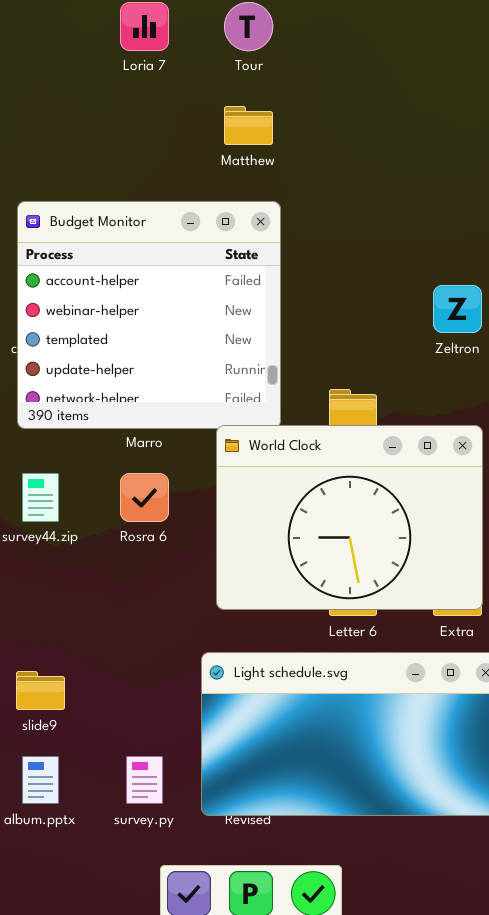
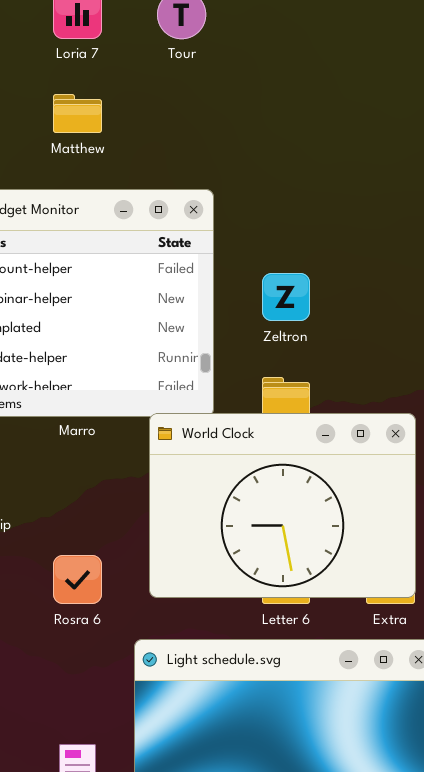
Matthew: [224,106,273,145] -> [53,94,102,133], moved
Zeltron: [433,285,482,333] -> [262,273,310,321], moved
Rosra 6: [120,473,169,522] -> [53,555,102,604], moved

